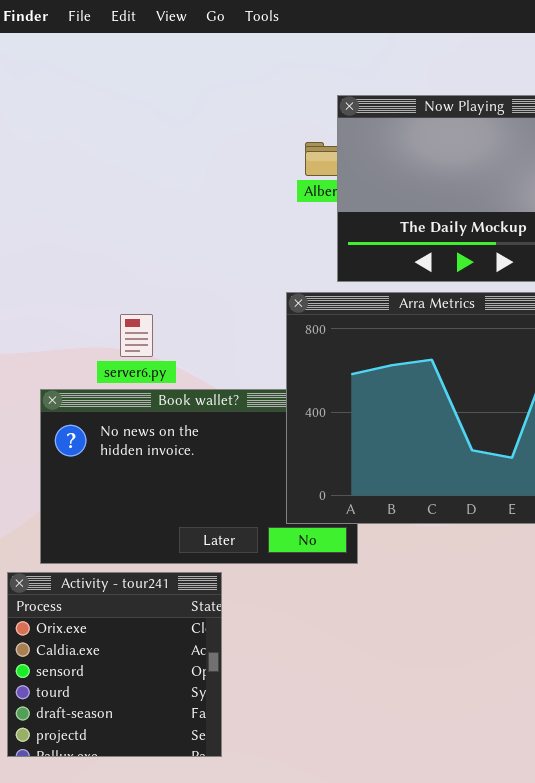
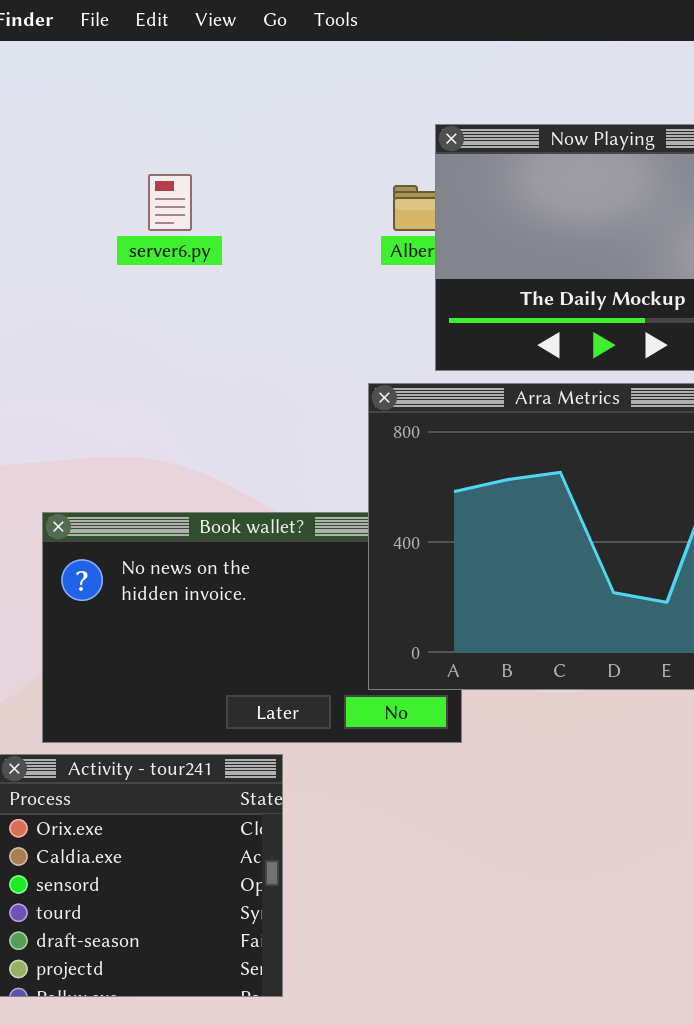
server6.py: [120,314,153,357] -> [148,174,192,231], moved

